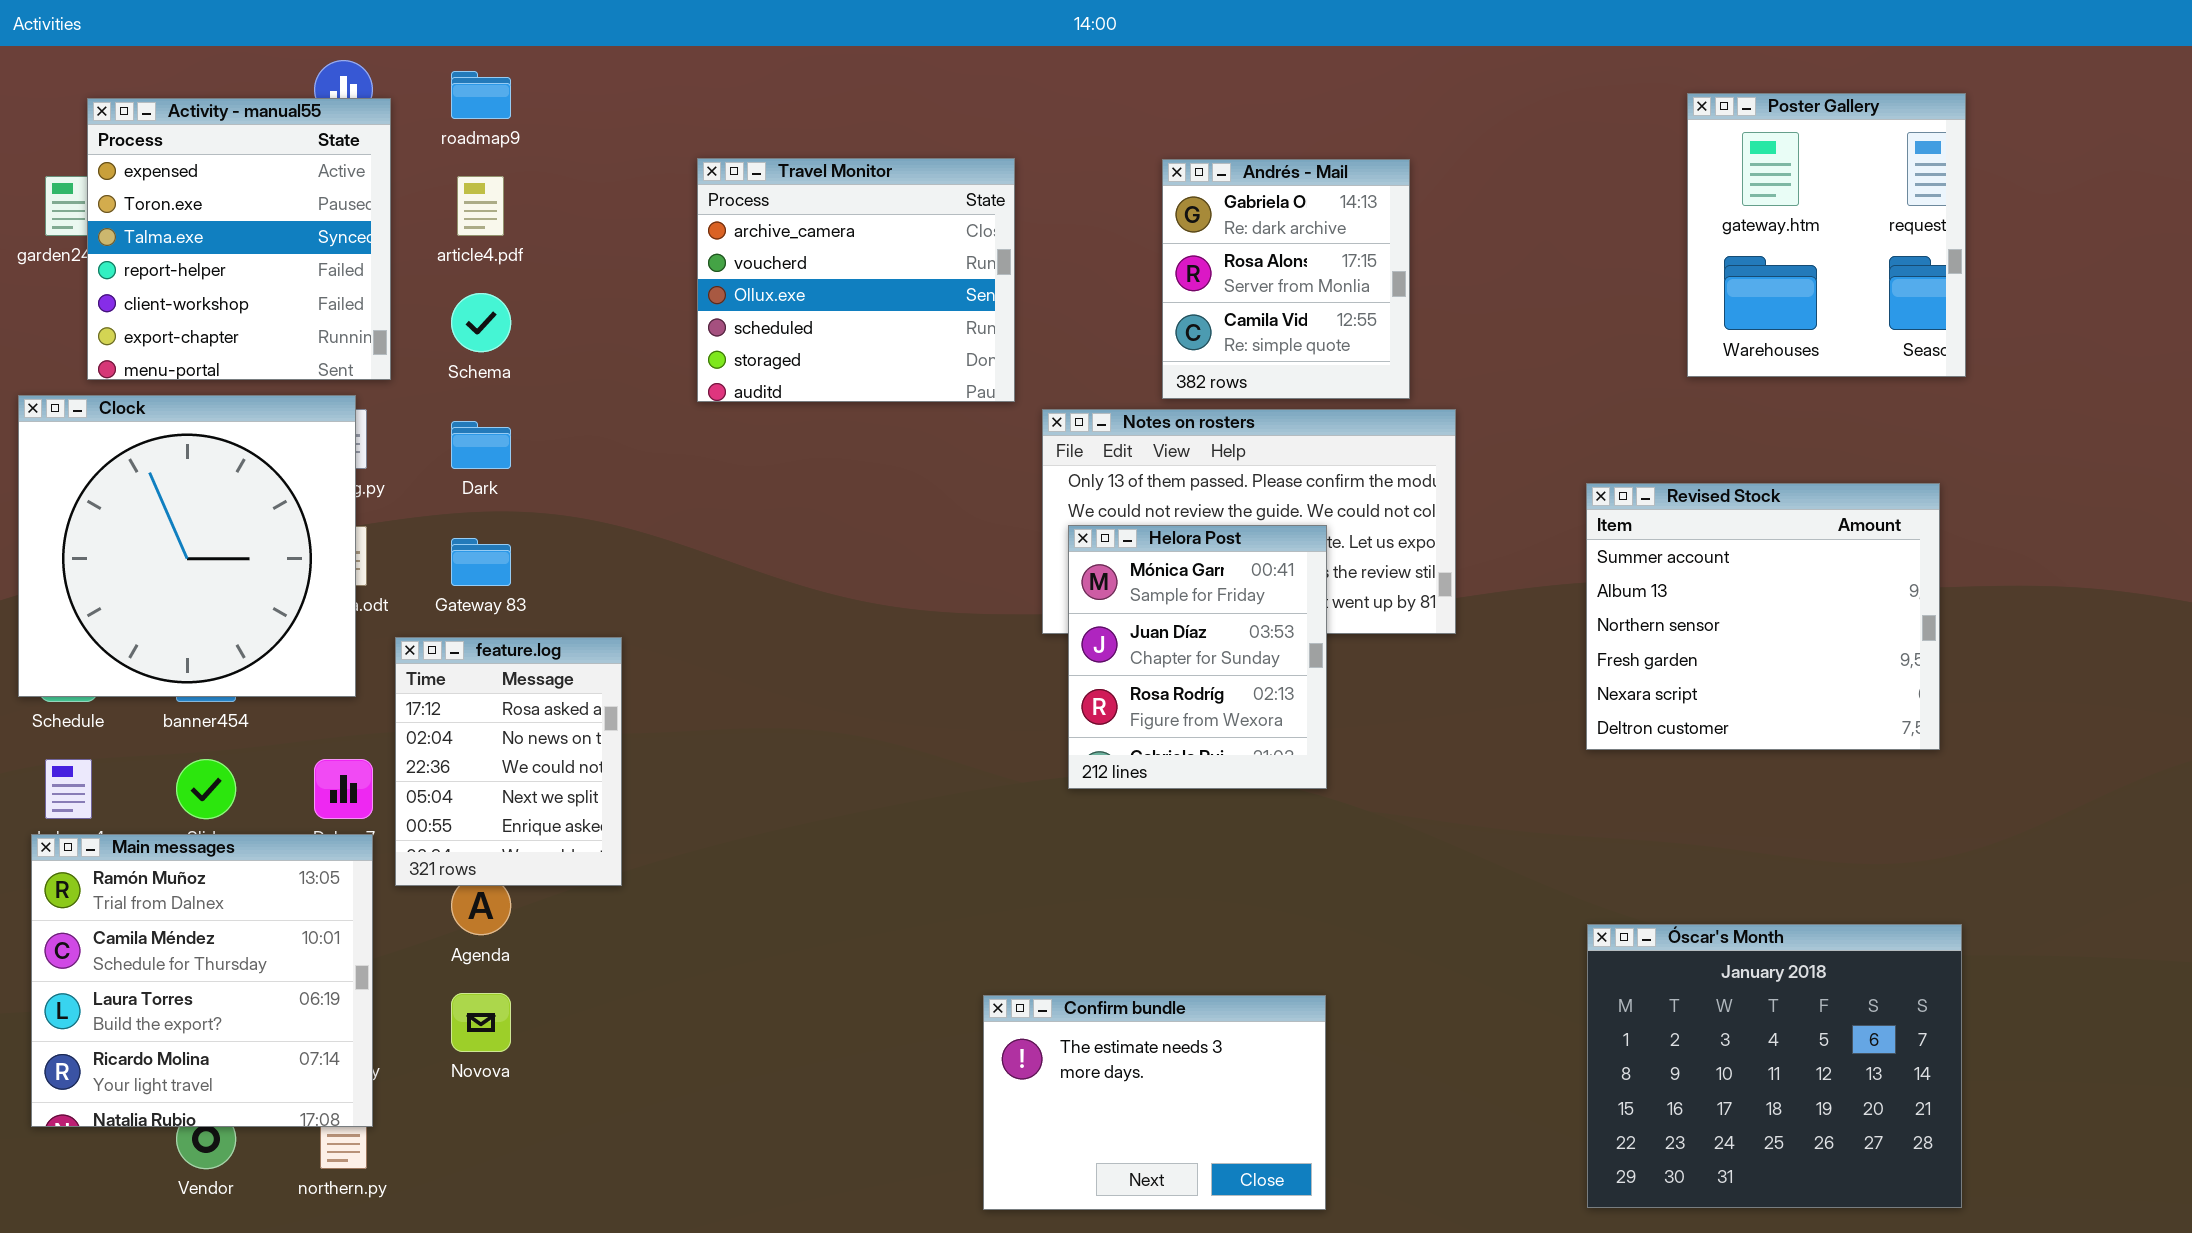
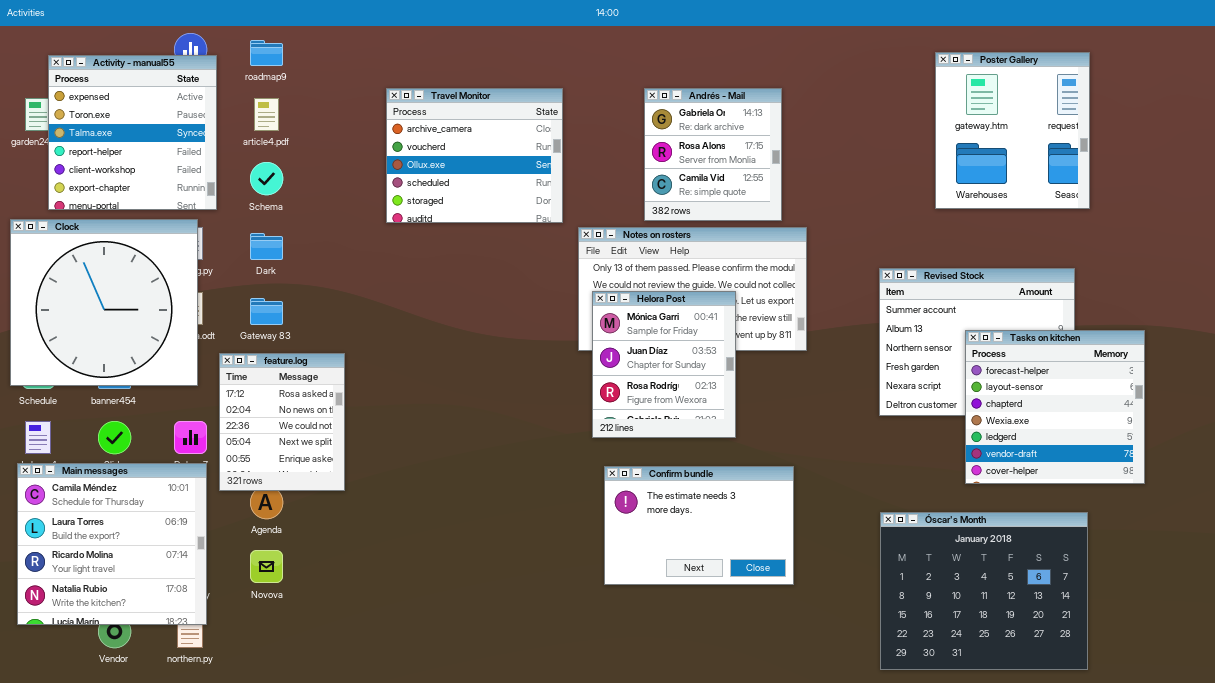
Tasks on kitchen: none -> [965,330,1145,484], opened
Main messages: [31,834,373,1127] -> [17,463,207,625], scrolled down 1 row
Confirm bundle: [983,995,1326,1210] -> [604,466,794,585], moved

